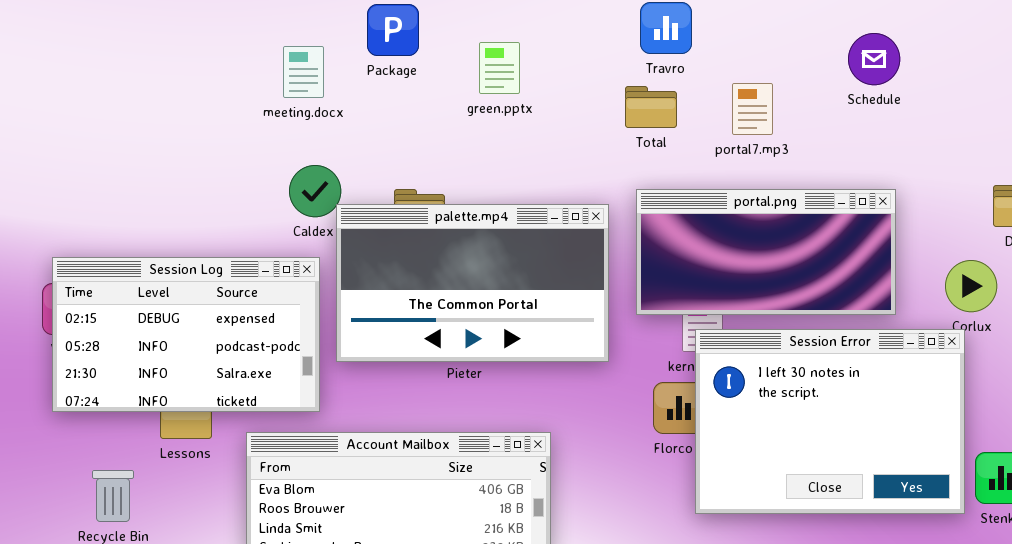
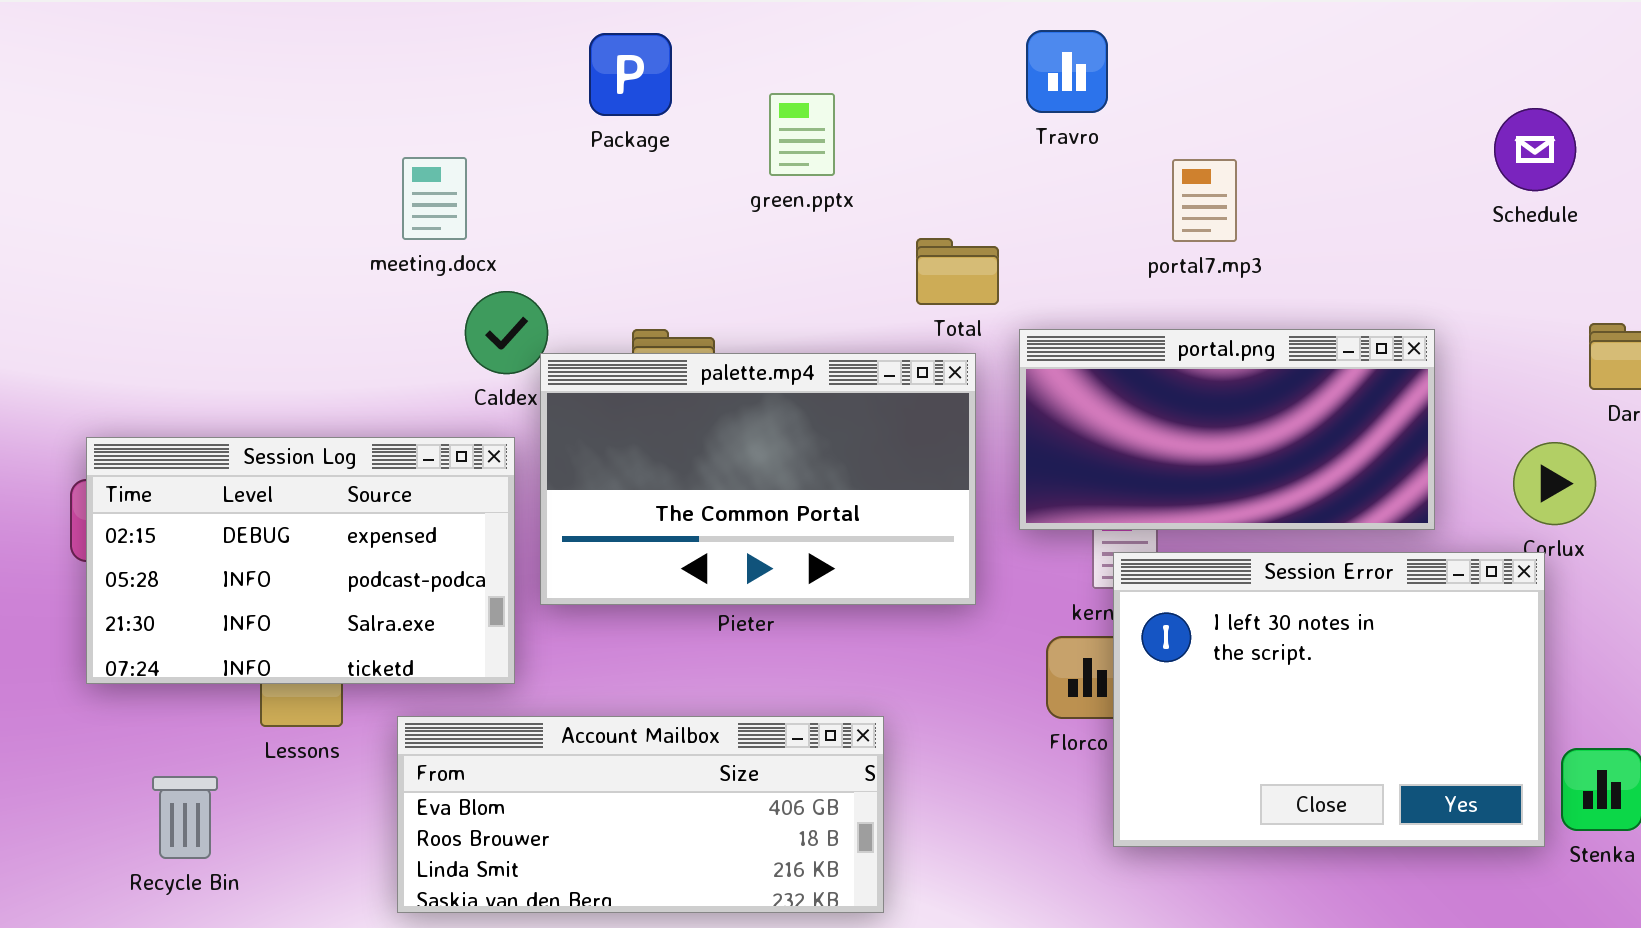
Schedule: [848,33,900,85] -> [1494,108,1576,191], moved
meeting.docx: [283,46,324,98] -> [402,157,467,240], moved
Total: [625,86,677,128] -> [916,238,999,305], moved

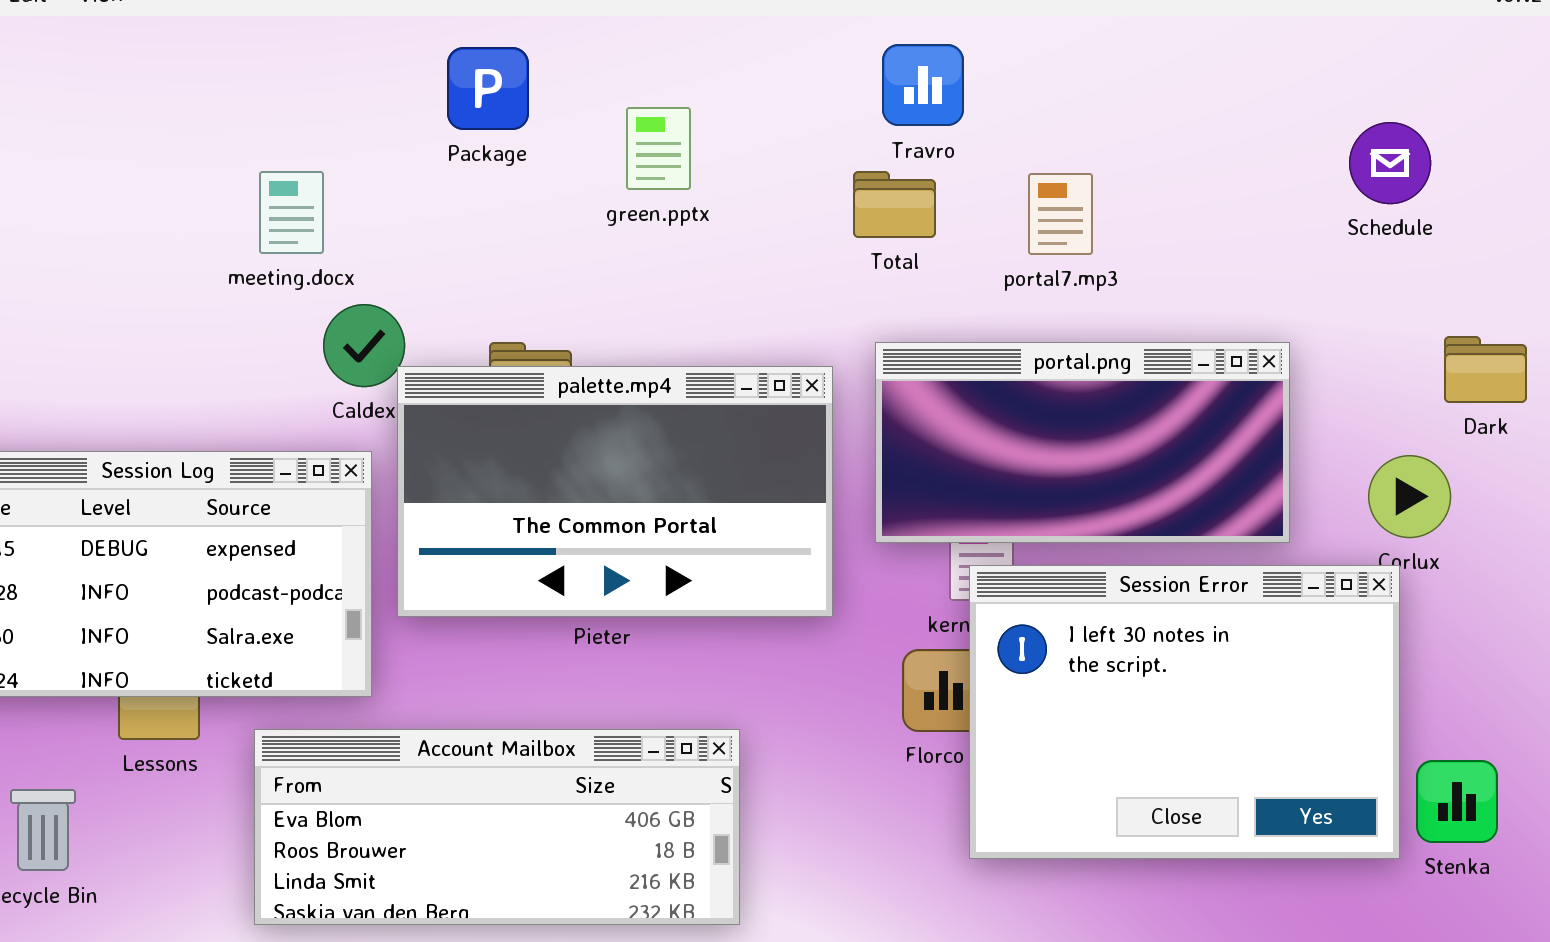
Total: [916,238,999,305] -> [853,171,936,238], moved

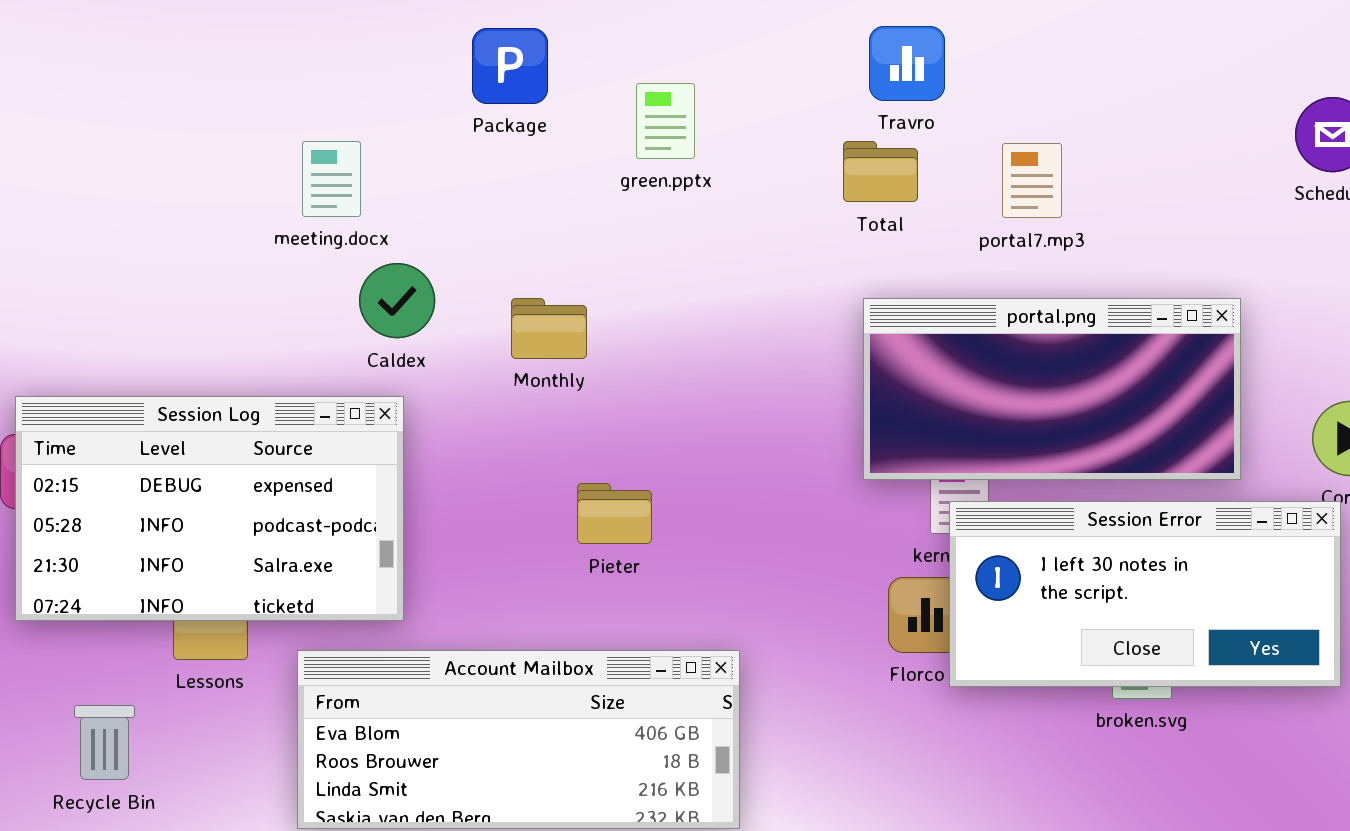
palette.mp4: [397,366,833,617] -> none, closed
Session Error: [969,565,1400,859] -> [949,501,1341,687], resized

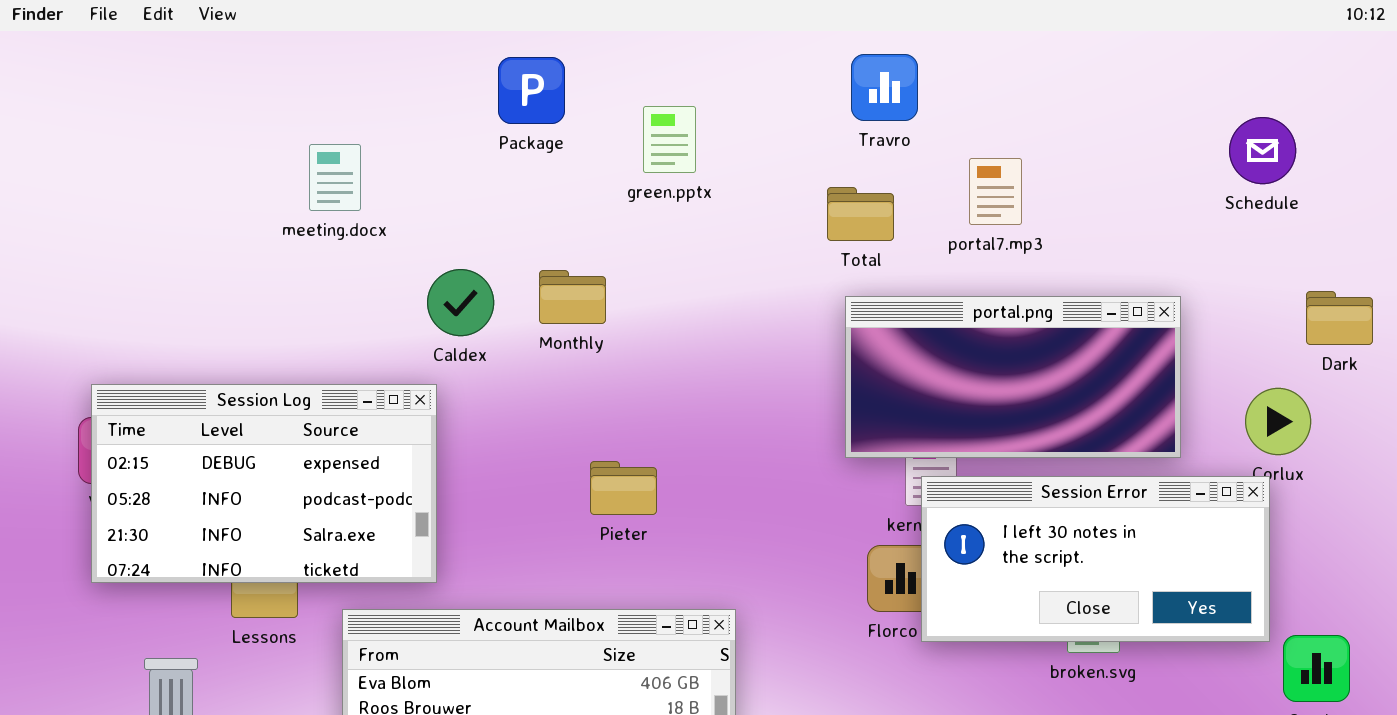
meeting.docx: [302,141,361,217] -> [309,144,361,211], moved
Total: [843,141,918,202] -> [827,187,894,241], moved
Caldex: [359,263,435,338] -> [427,269,494,336], moved
Monthly: [511,298,587,359] -> [539,270,606,324], moved

